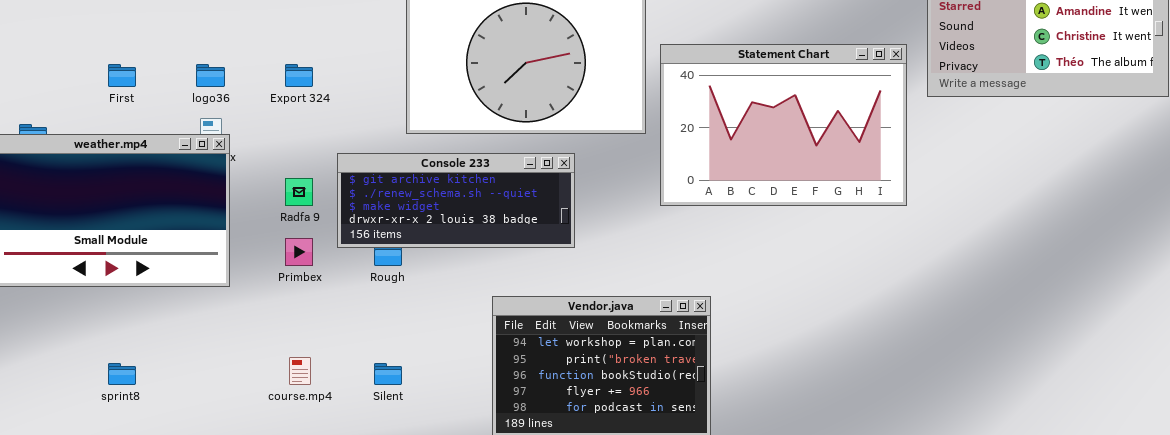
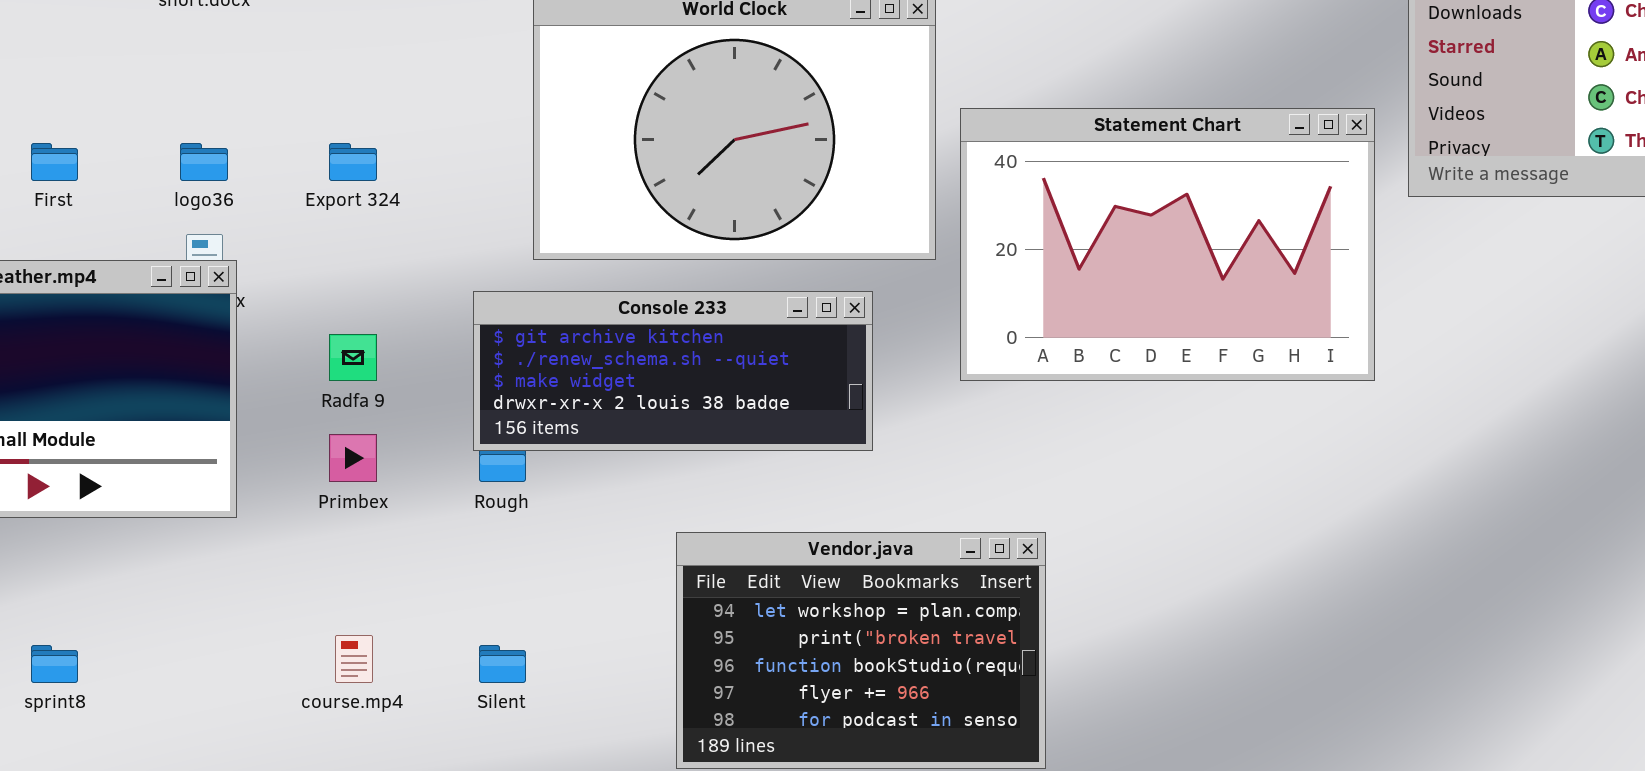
Console 233: [337,153,575,248] -> [473,291,873,451], moved

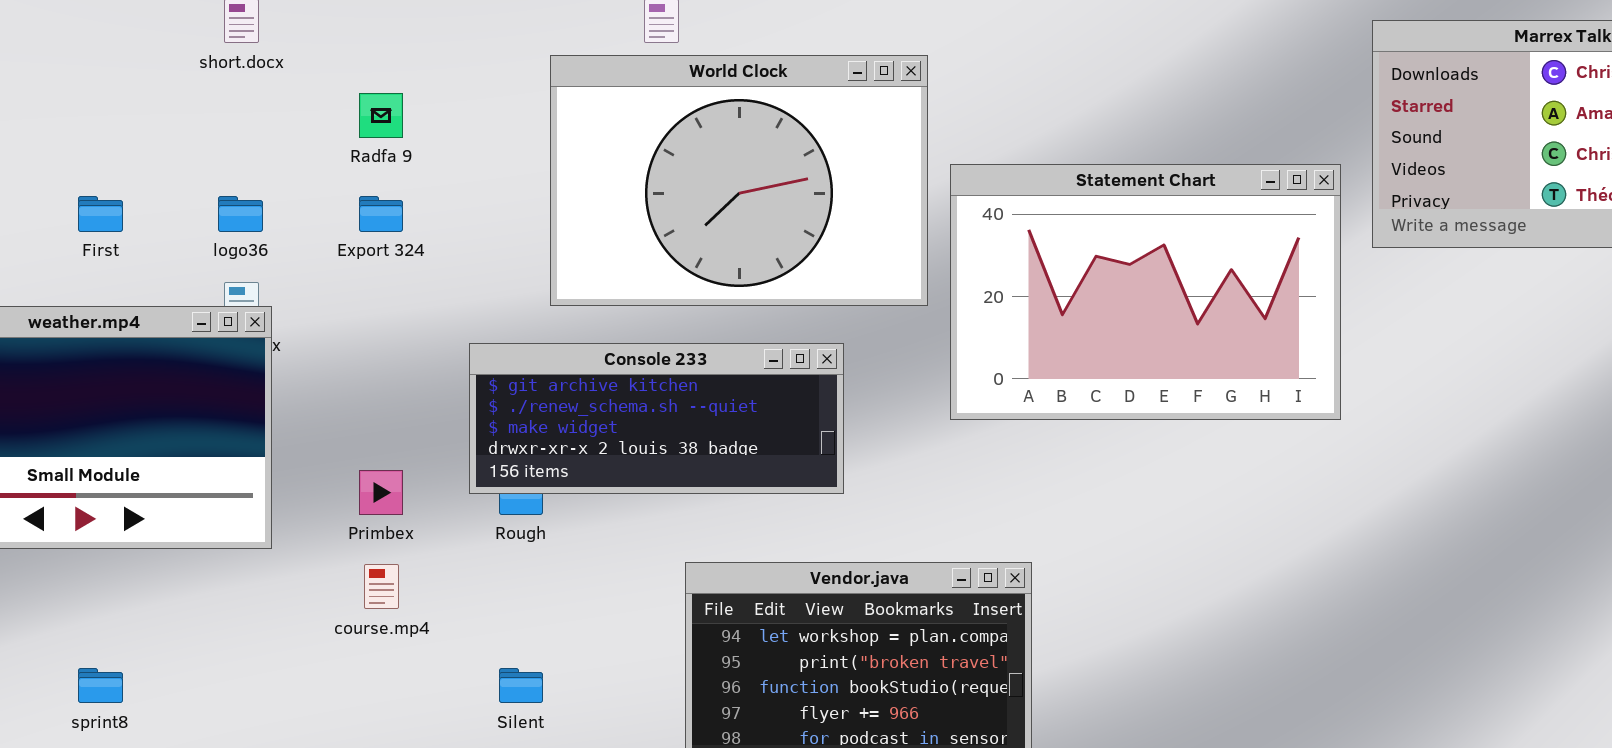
Console 233: [473,291,873,451] -> [469,343,844,494], moved
Radfa 9: [329,334,377,381] -> [359,93,403,138], moved
course.mp4: [335,635,373,683] -> [364,564,399,609], moved

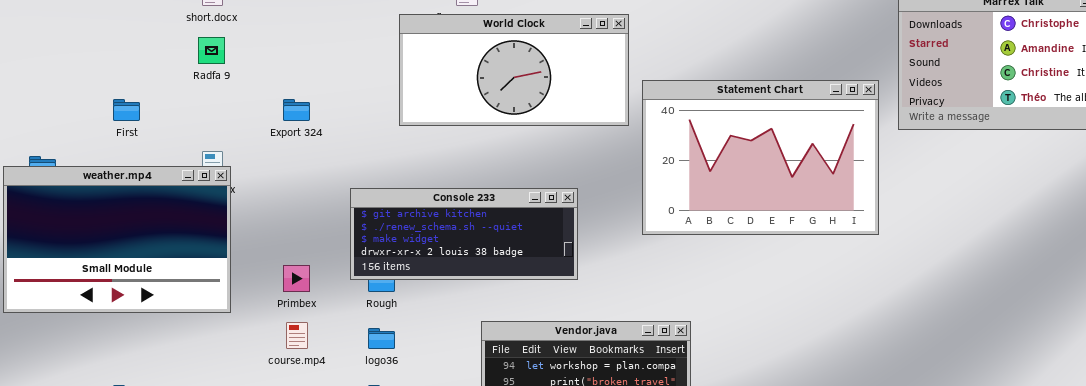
World Clock: [550,55,928,306] -> [399,14,629,126], resized
Radfa 9: [359,93,403,138] -> [198,37,225,64], moved
logo36: [218,196,263,232] -> [368,328,395,349], moved

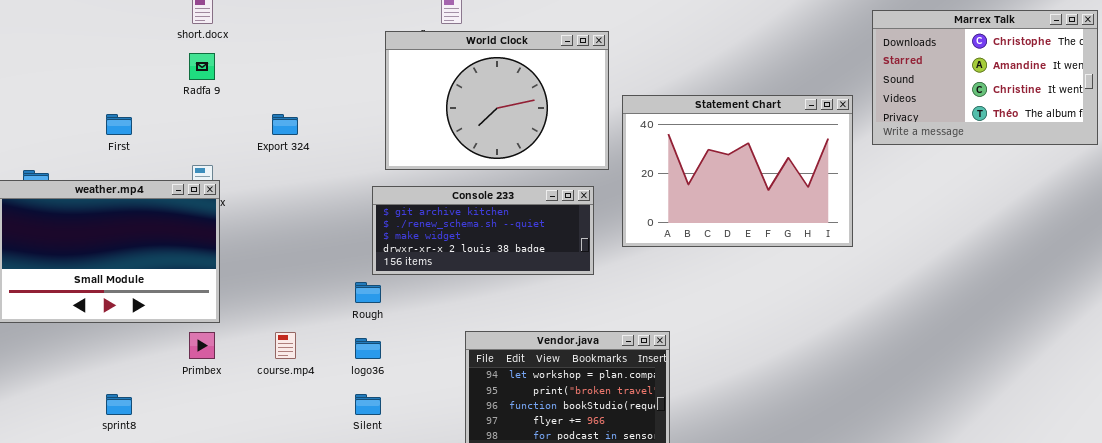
World Clock: [399,14,629,126] -> [385,31,609,170], resized
Console 233: [350,188,578,280] -> [372,186,594,275], moved
Primbex: [283,265,310,292] -> [189,332,215,359], moved

